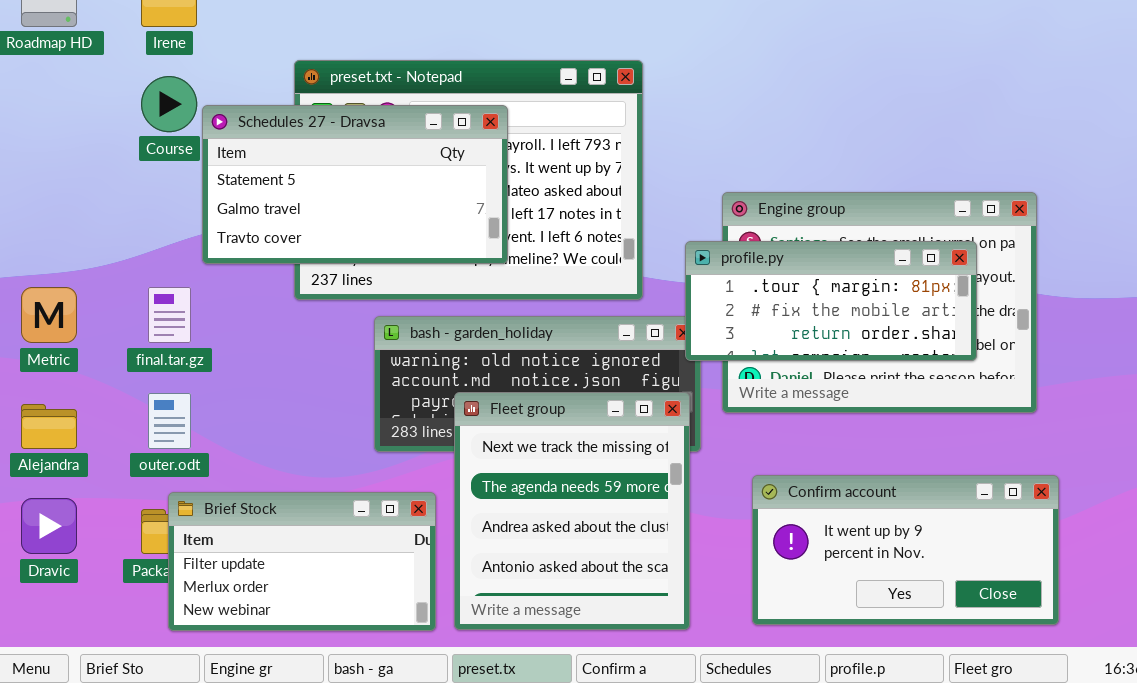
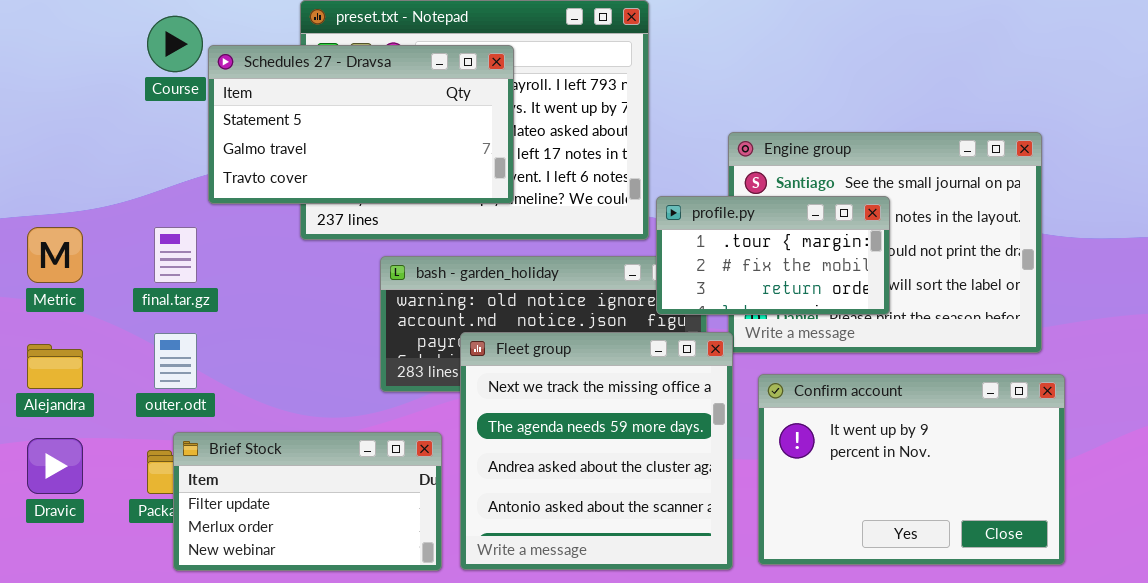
profile.py: [685,241,977,361] -> [656,196,890,315], moved, resized
Fleet group: [454,392,690,630] -> [460,332,733,570], resized
Confirm account: [752,475,1059,625] -> [758,374,1065,565], resized

